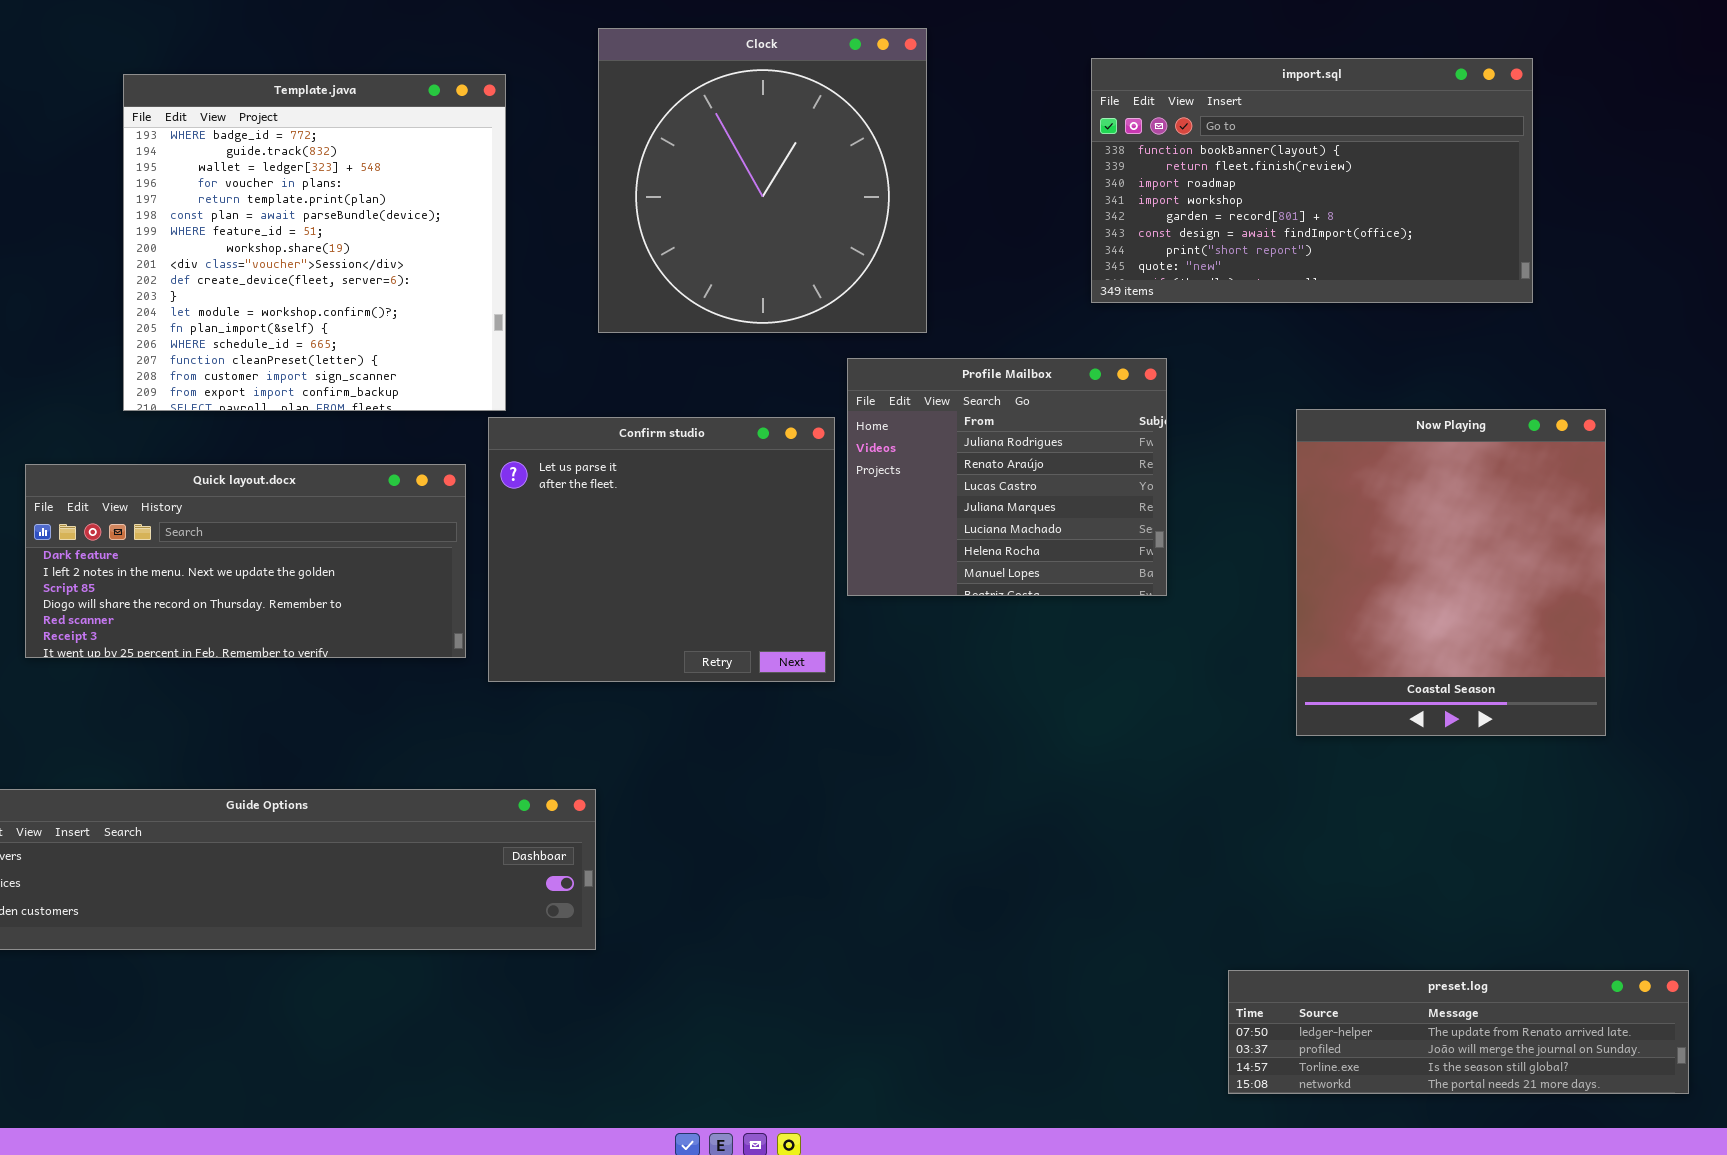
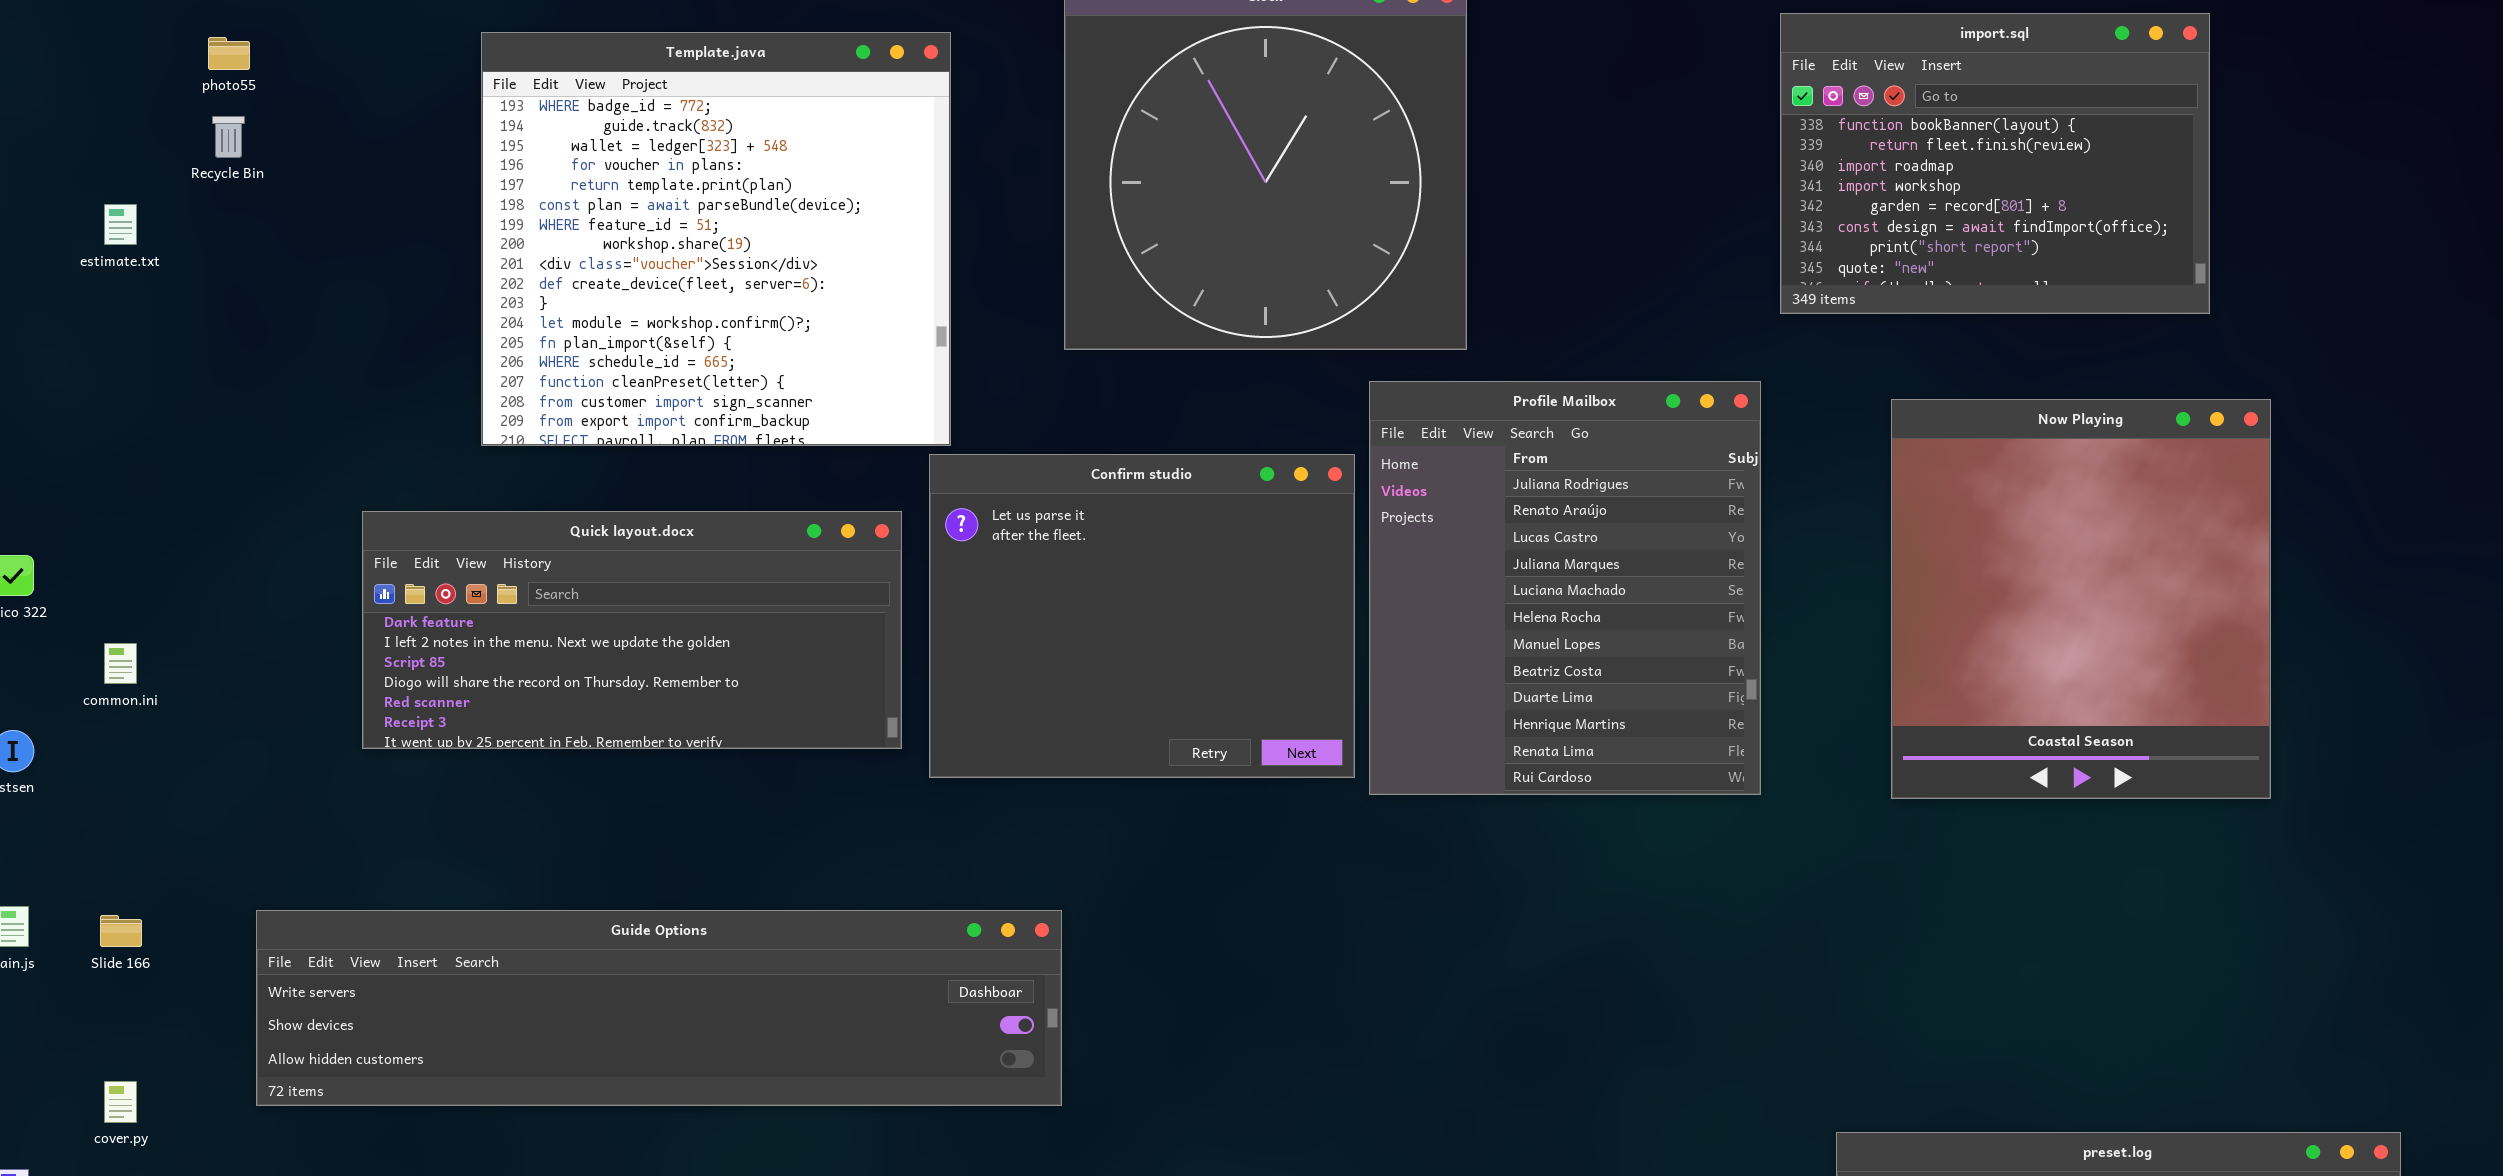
import.sql: [1091,58,1533,303] -> [1780,13,2210,314], resized
Profile Mailbox: [847,358,1167,596] -> [1369,381,1761,795], resized
Now Playing: [1296,409,1606,736] -> [1891,399,2271,799], moved

